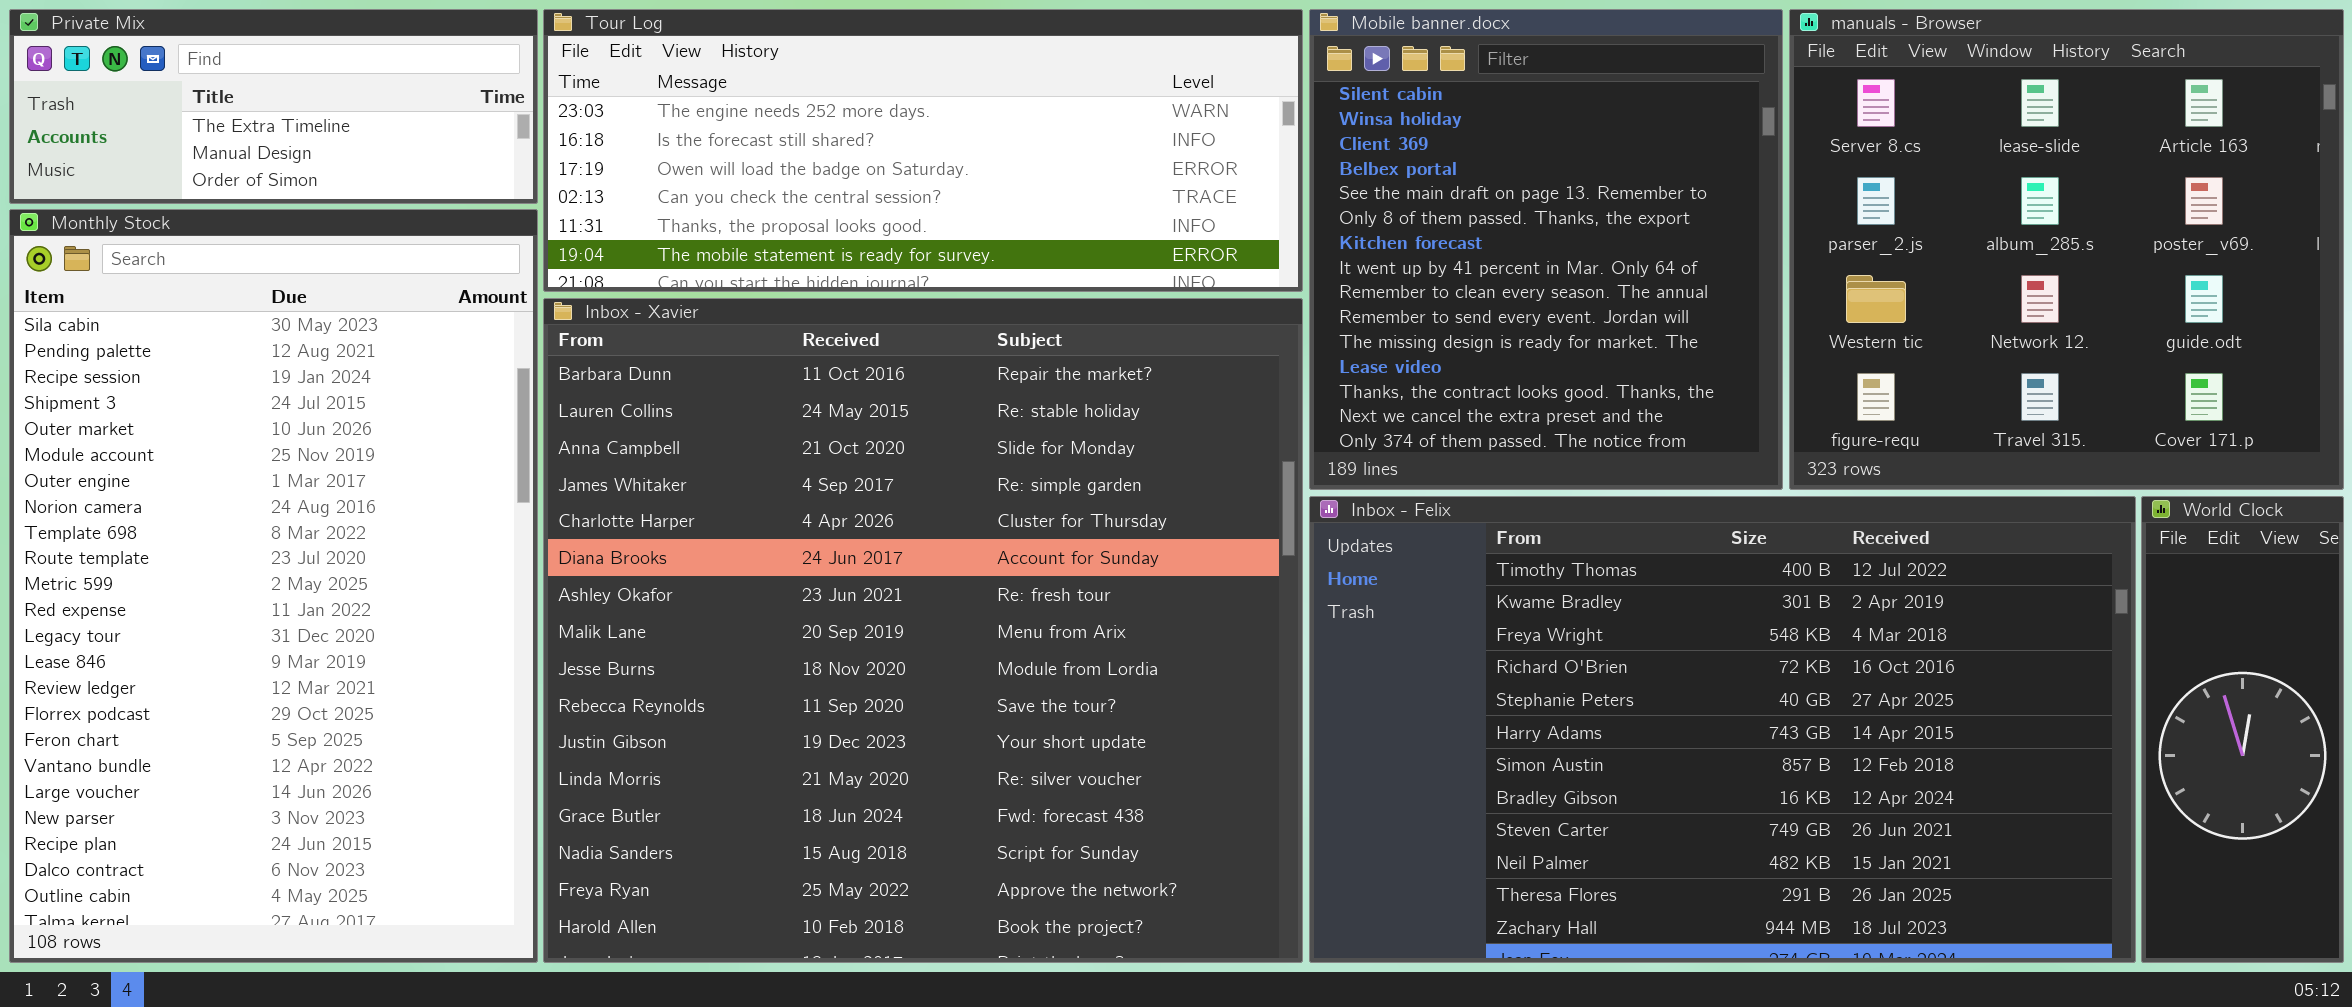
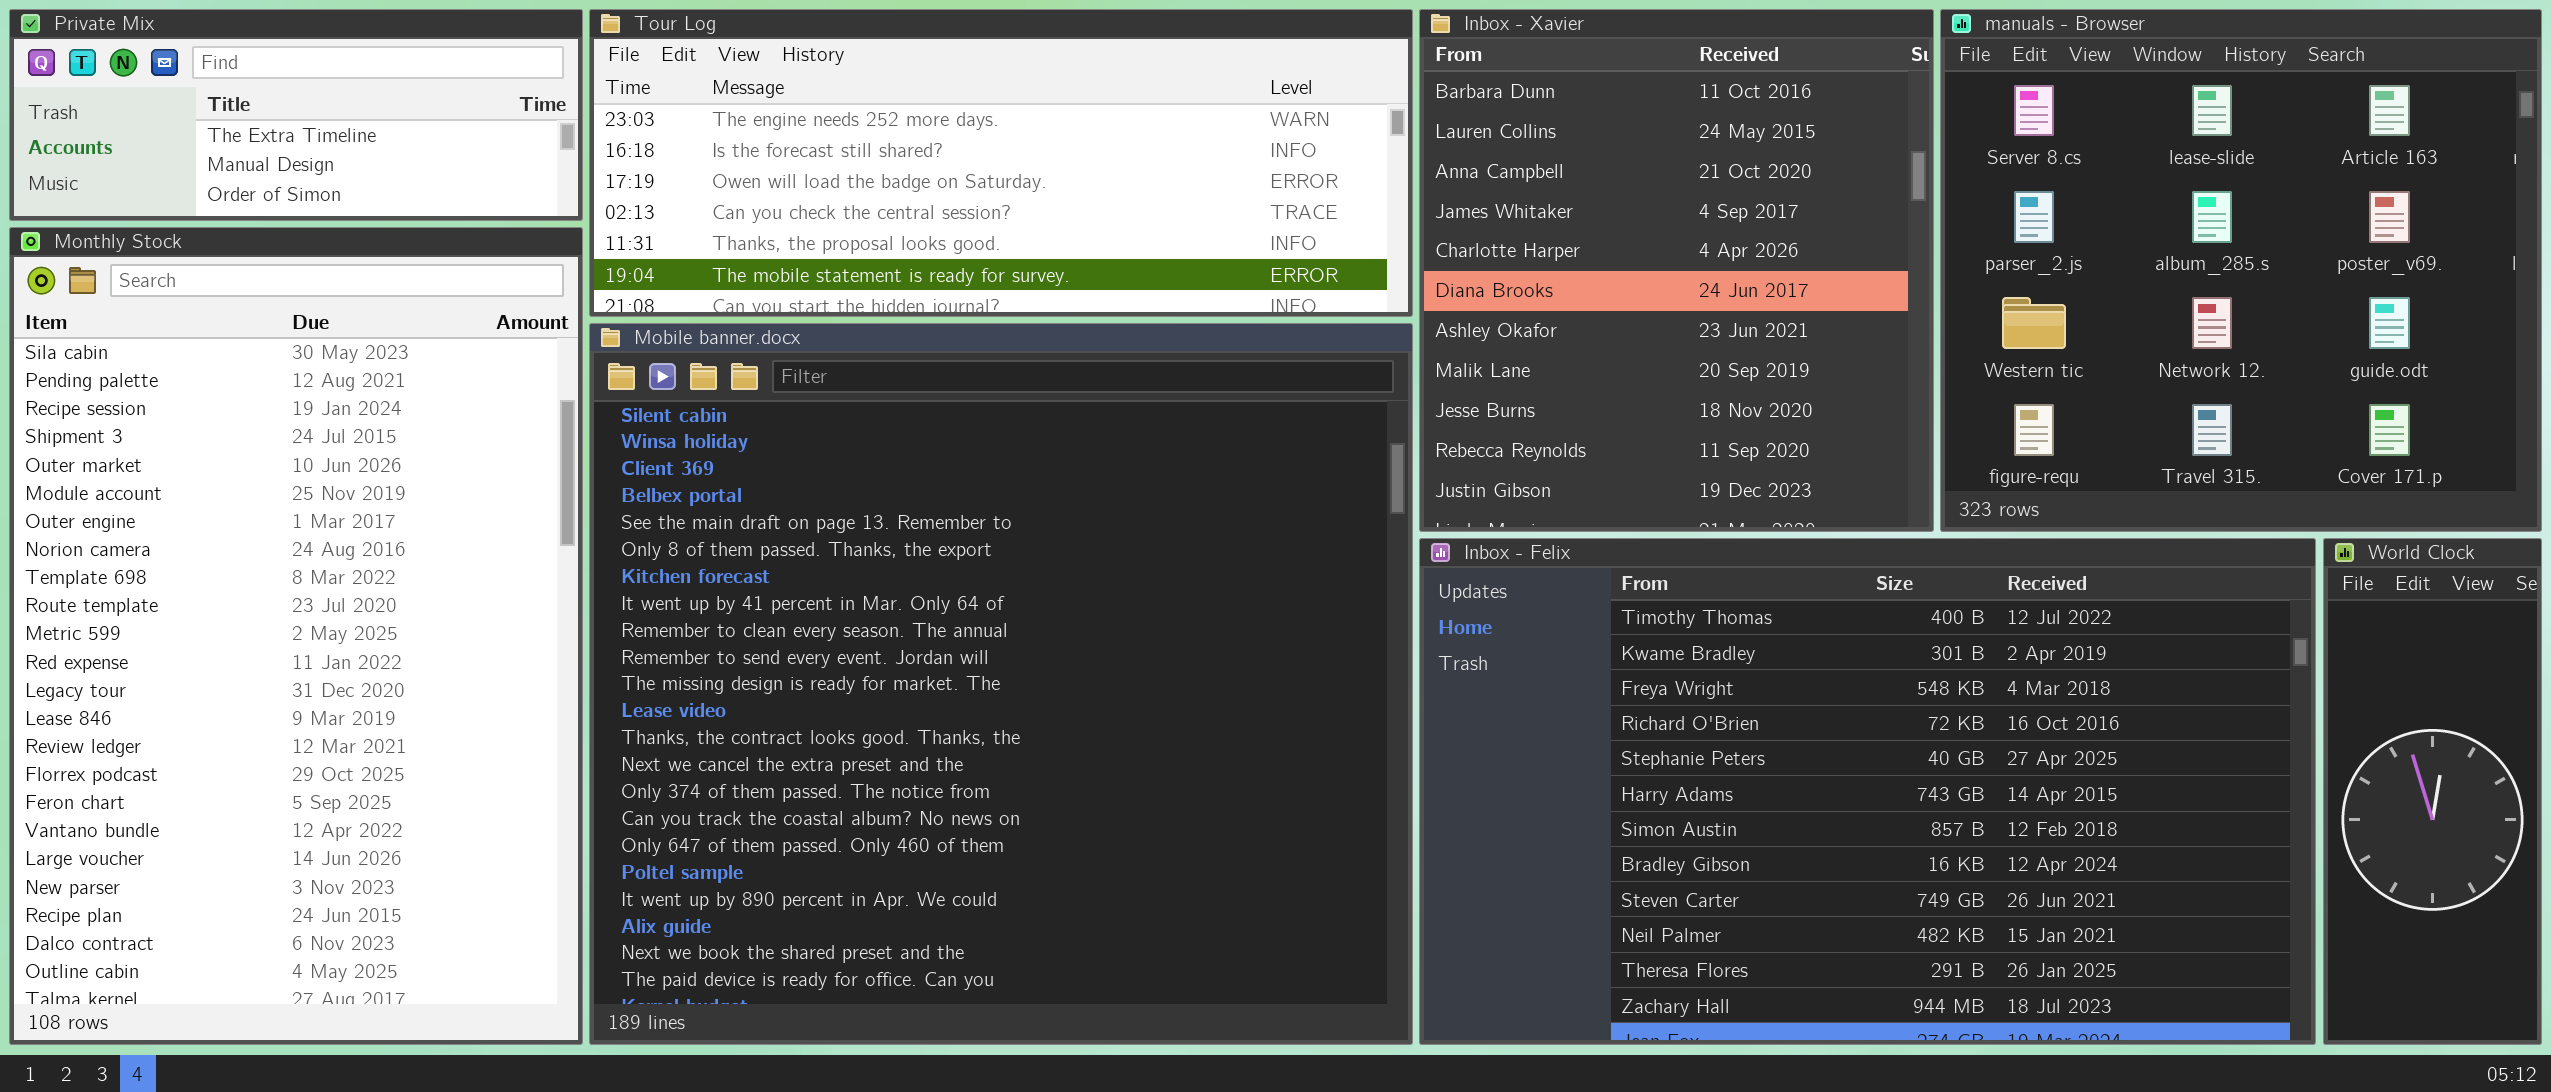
Mobile banner.docx: [1309,9,1783,490] -> [589,323,1413,1045], moved, resized
Inbox - Xavier: [543,298,1303,963] -> [1419,9,1934,532], moved, resized

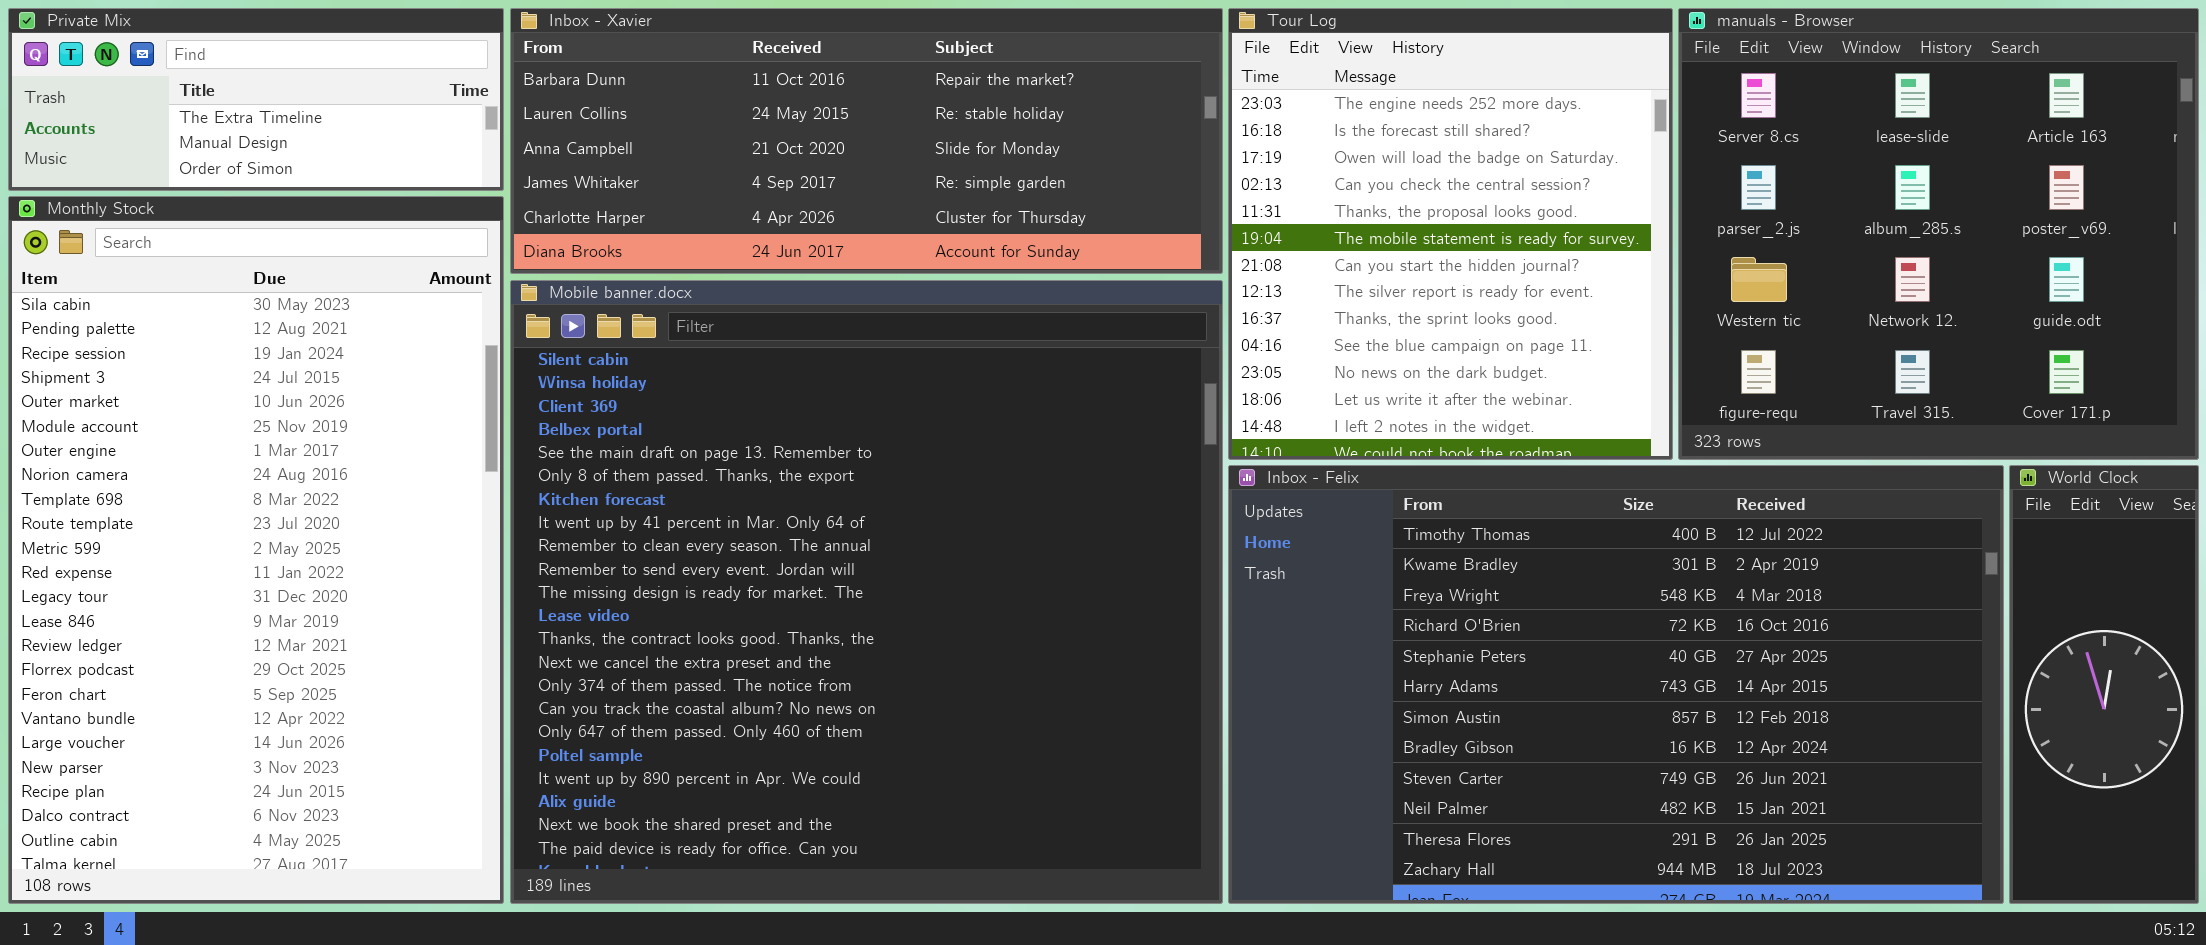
Tour Log: [589,9,1413,317] -> [1228,8,1673,460], moved, resized
Inbox - Xavier: [1419,9,1934,532] -> [510,8,1223,274], moved, resized

